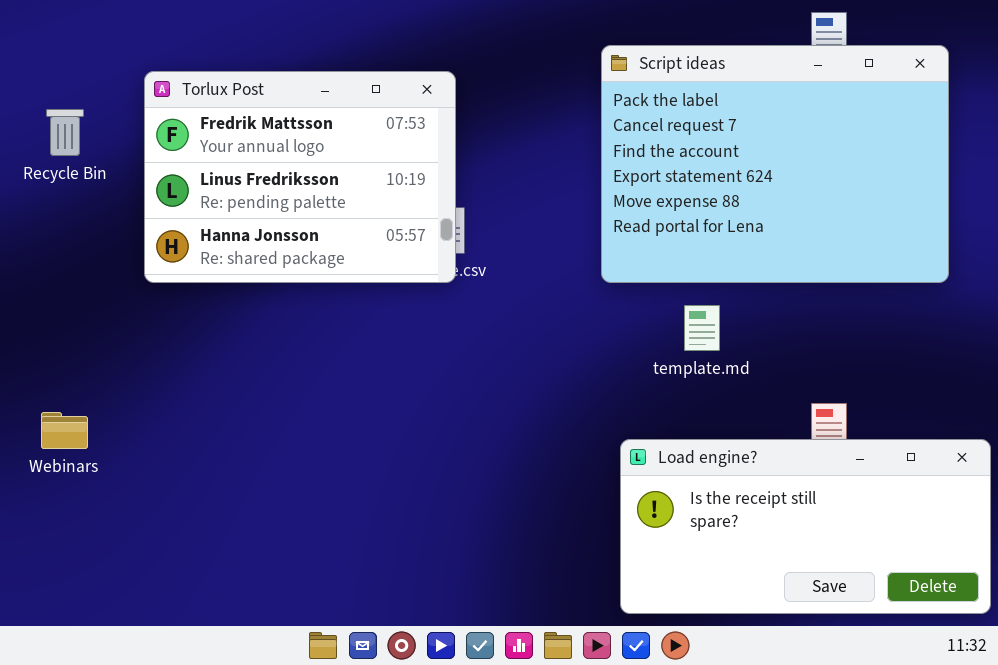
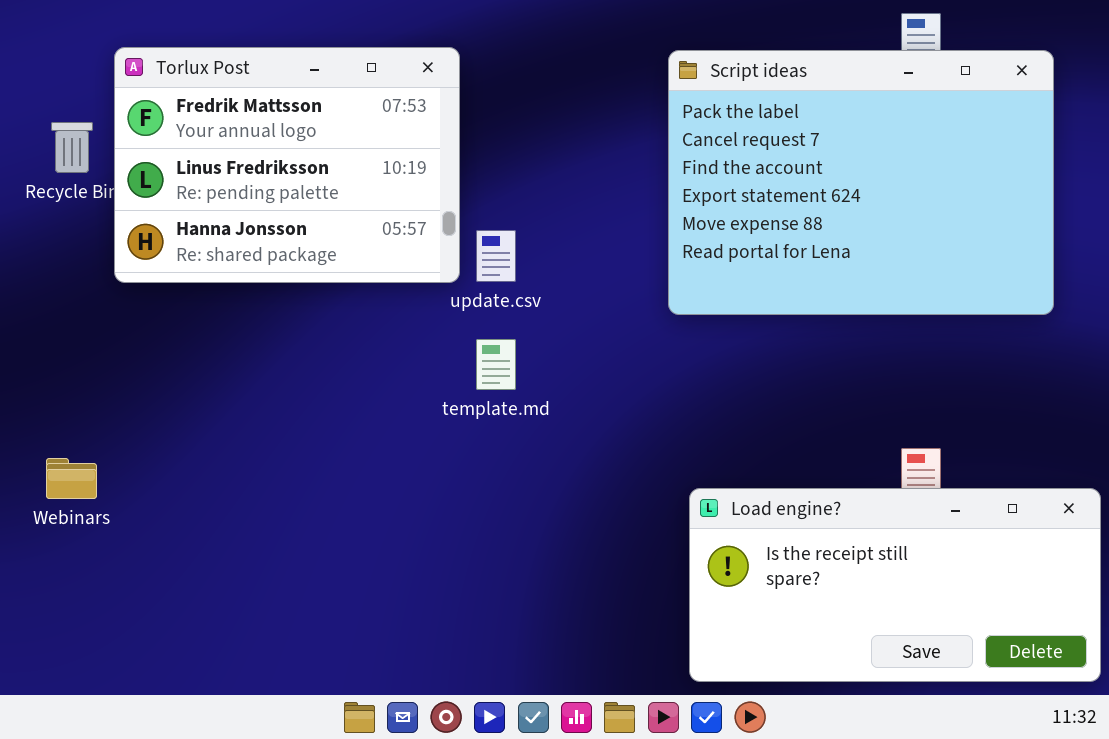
Torlux Post: [144,71,456,283] -> [114,47,460,283], moved
template.md: [684,305,720,351] -> [476,339,516,390], moved

